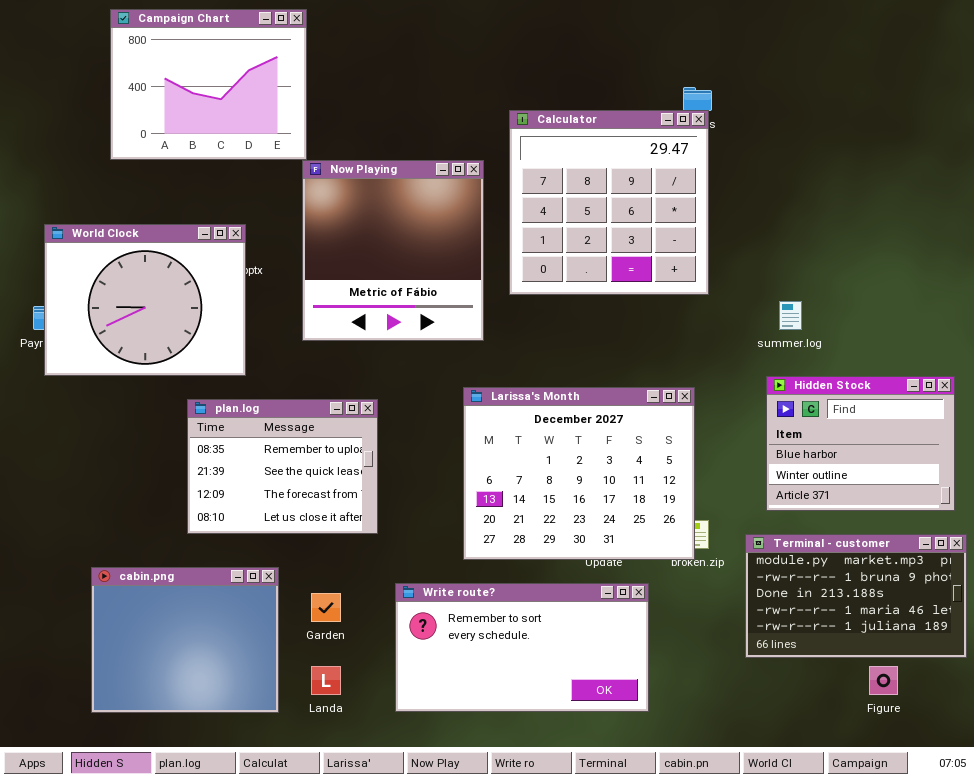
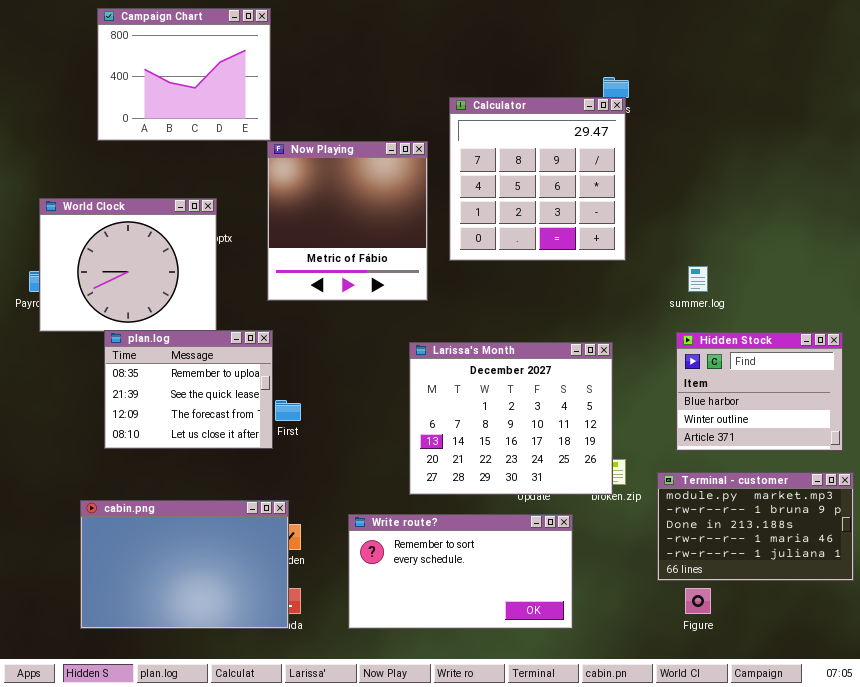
plan.log: [187,399,378,534] -> [104,330,273,449], moved
cabin.png: [91,567,279,713] -> [80,500,289,629], resized
Figure: [869,666,898,695] -> [685,588,711,614], moved

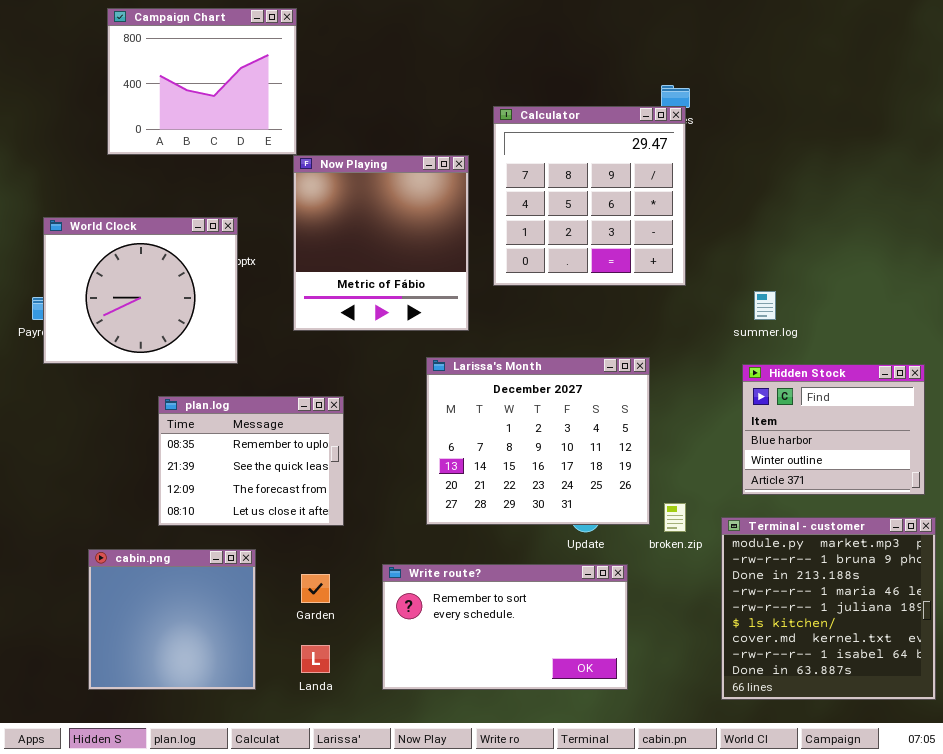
plan.log: [104,330,273,449] -> [158,396,344,526], moved
Larissa's Month: [409,342,613,495] -> [426,357,650,525], moved
Terminal - customer: [657,472,854,581] -> [721,517,936,700], resized
cabin.png: [80,500,289,629] -> [88,549,256,690], resized

